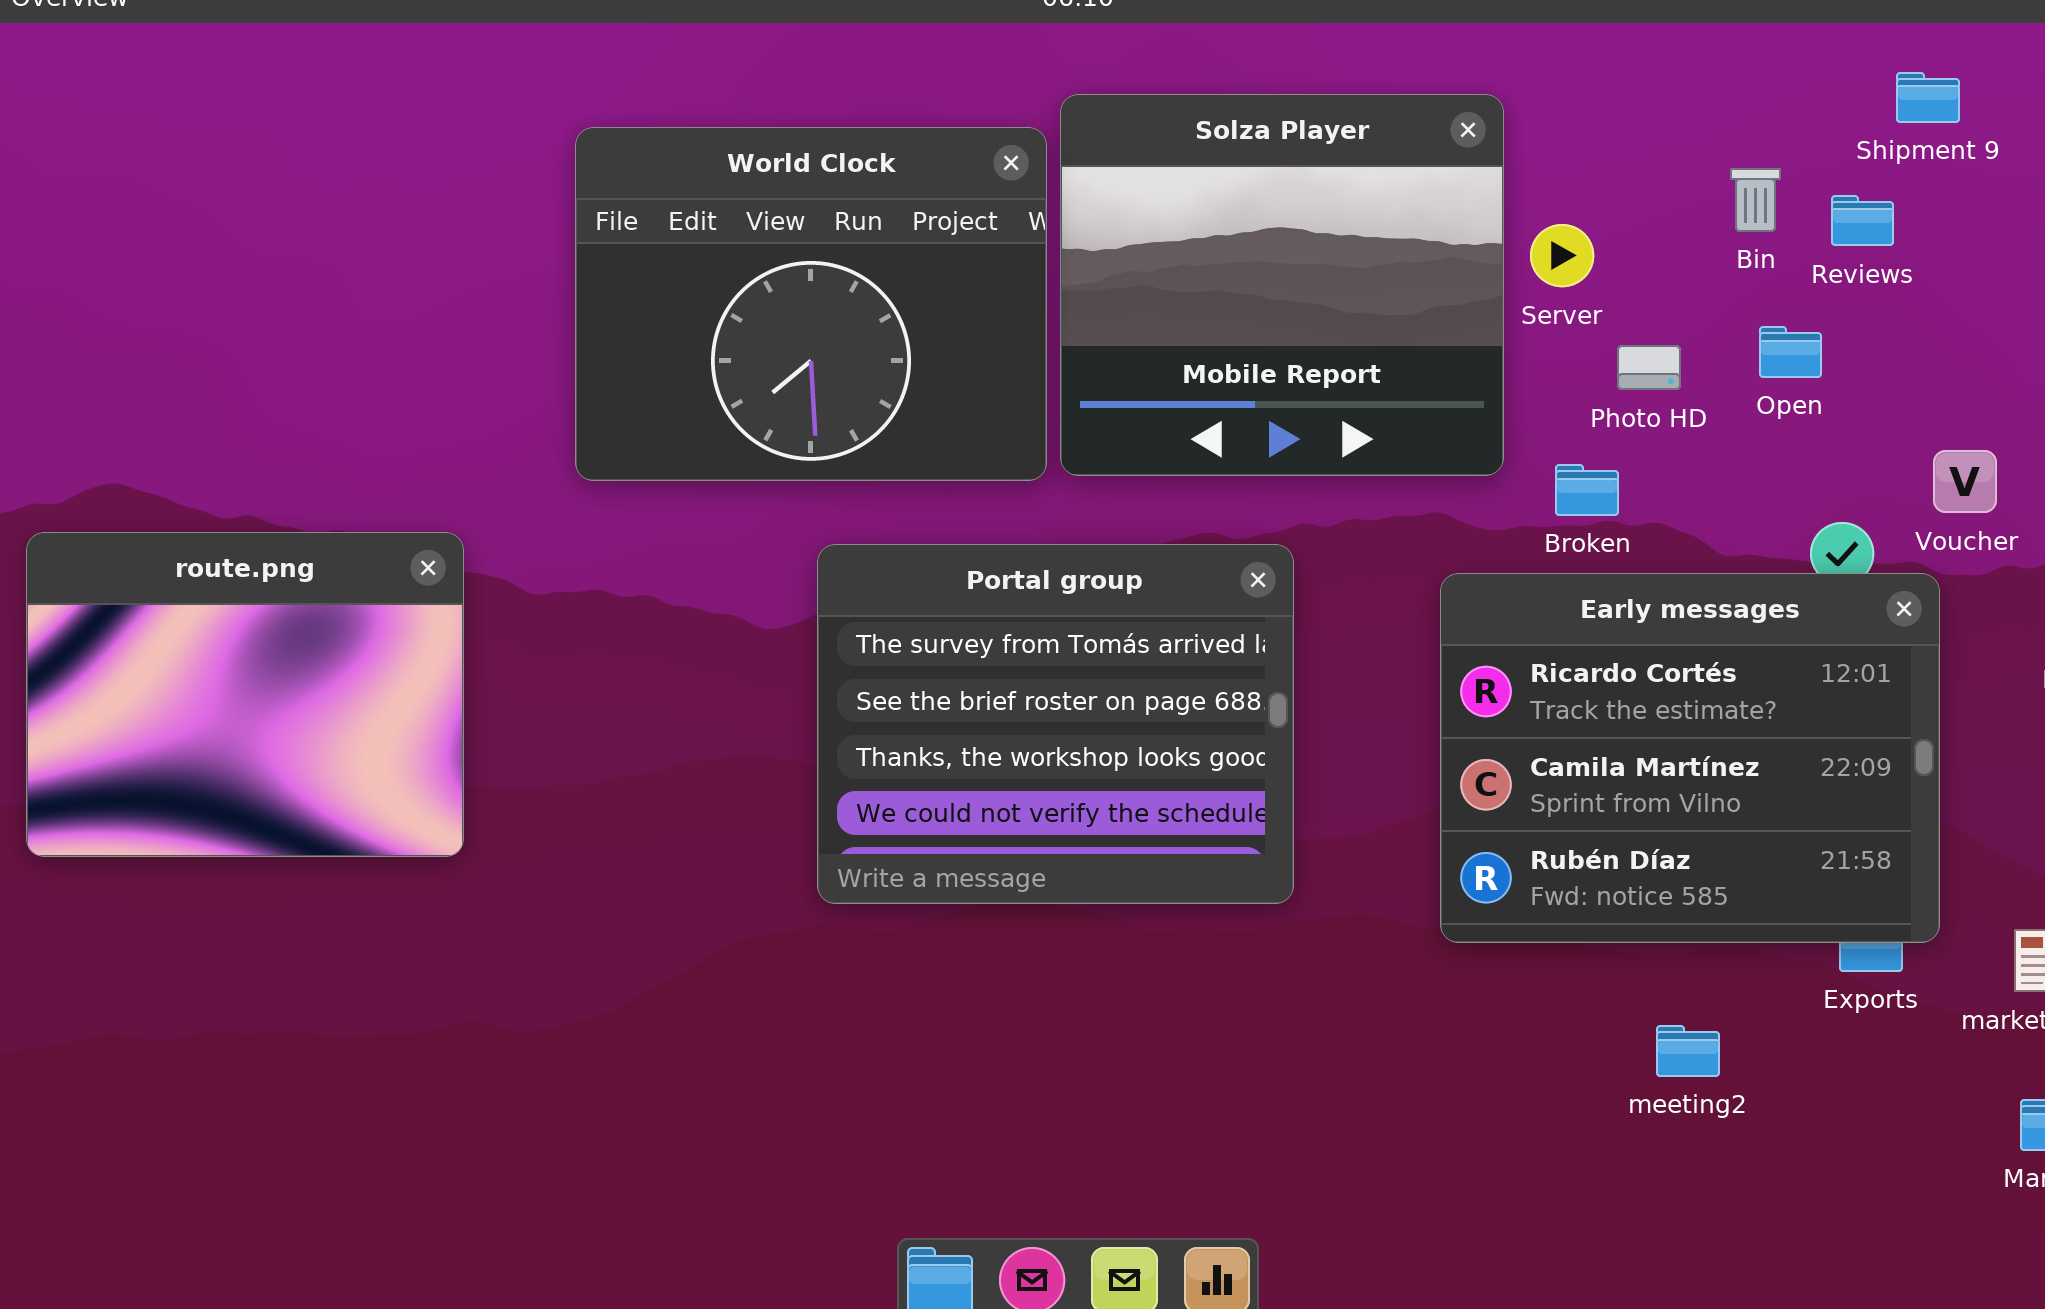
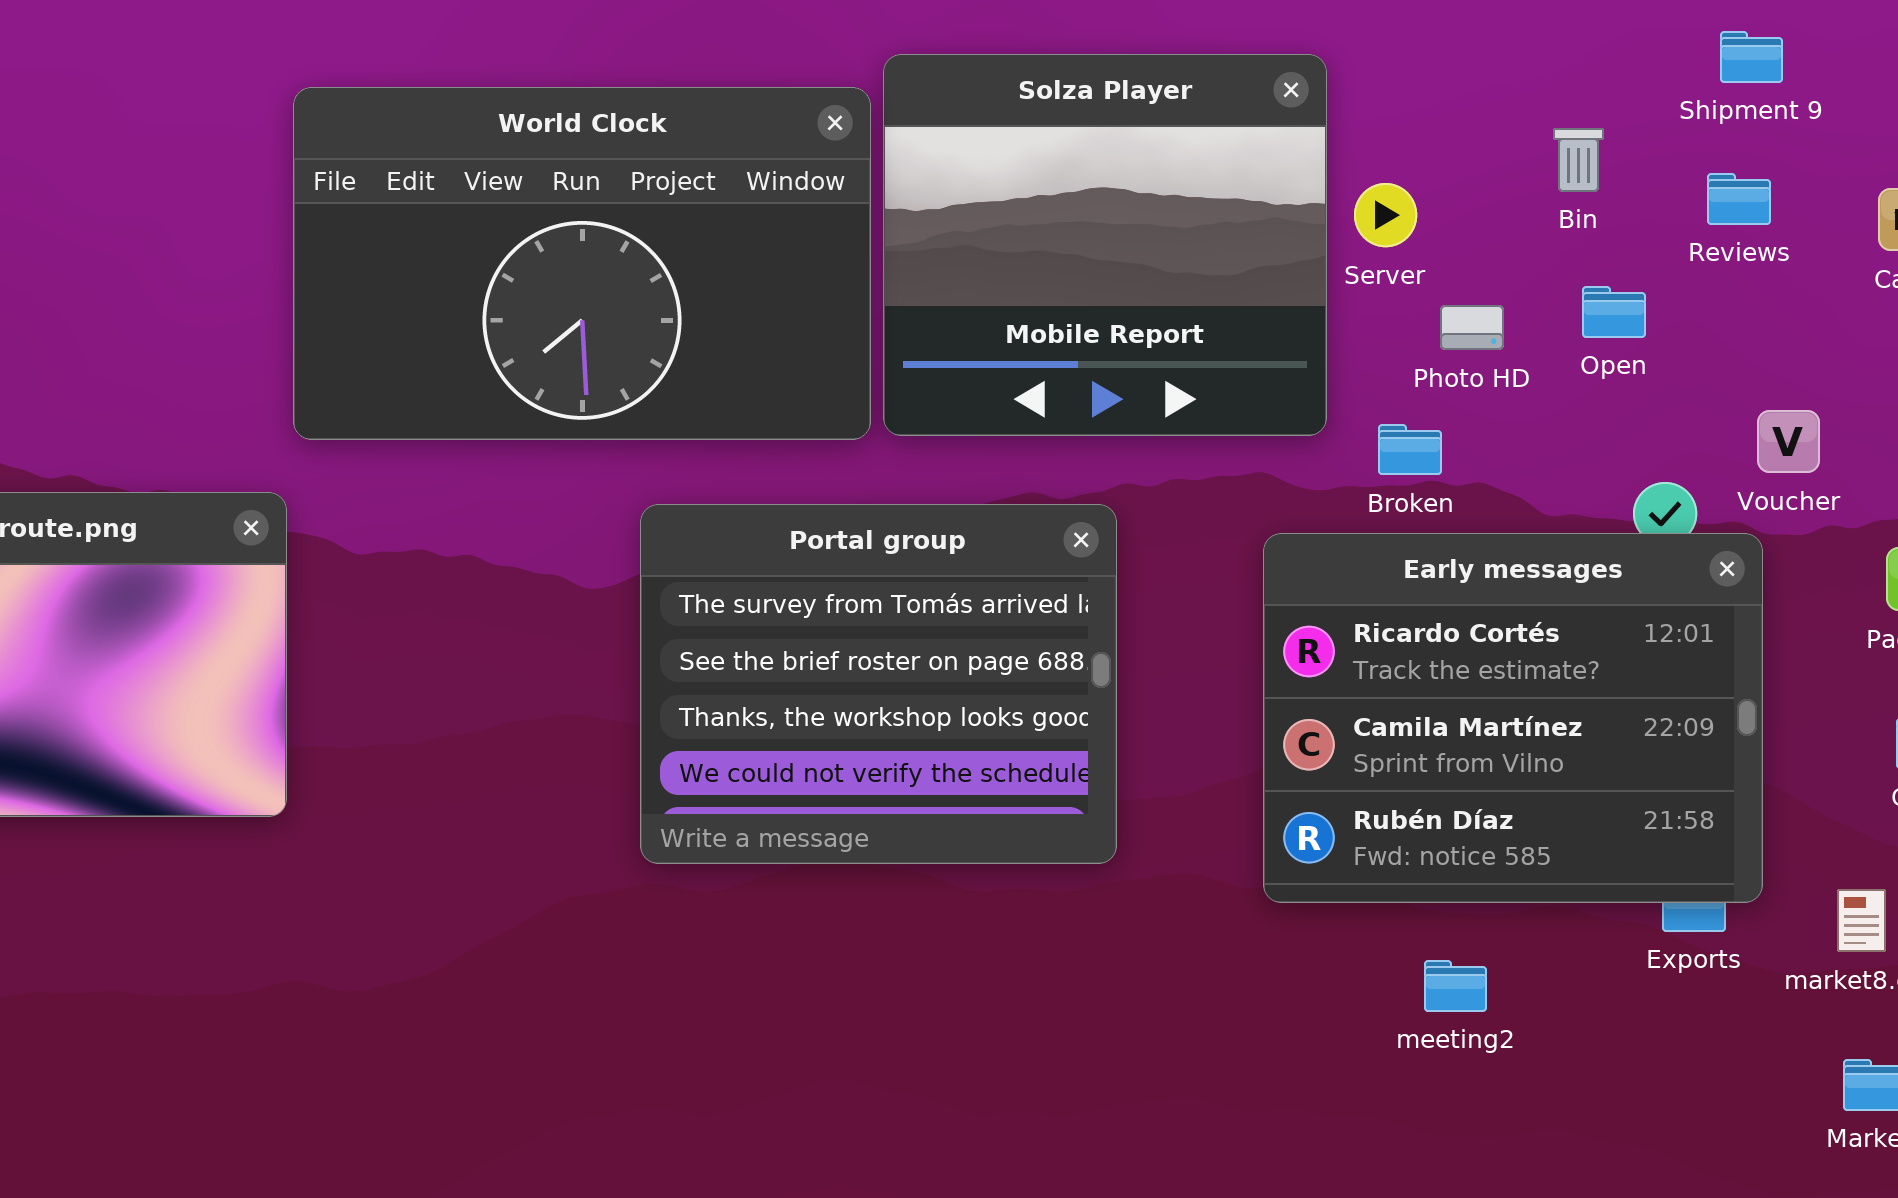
World Clock: [575,127,1047,481] -> [293,87,871,440], resized
Reviews: [1831,195,1894,246] -> [1707,173,1771,225], moved
meeting2: [1656,1025,1720,1077] -> [1424,960,1487,1012], moved

